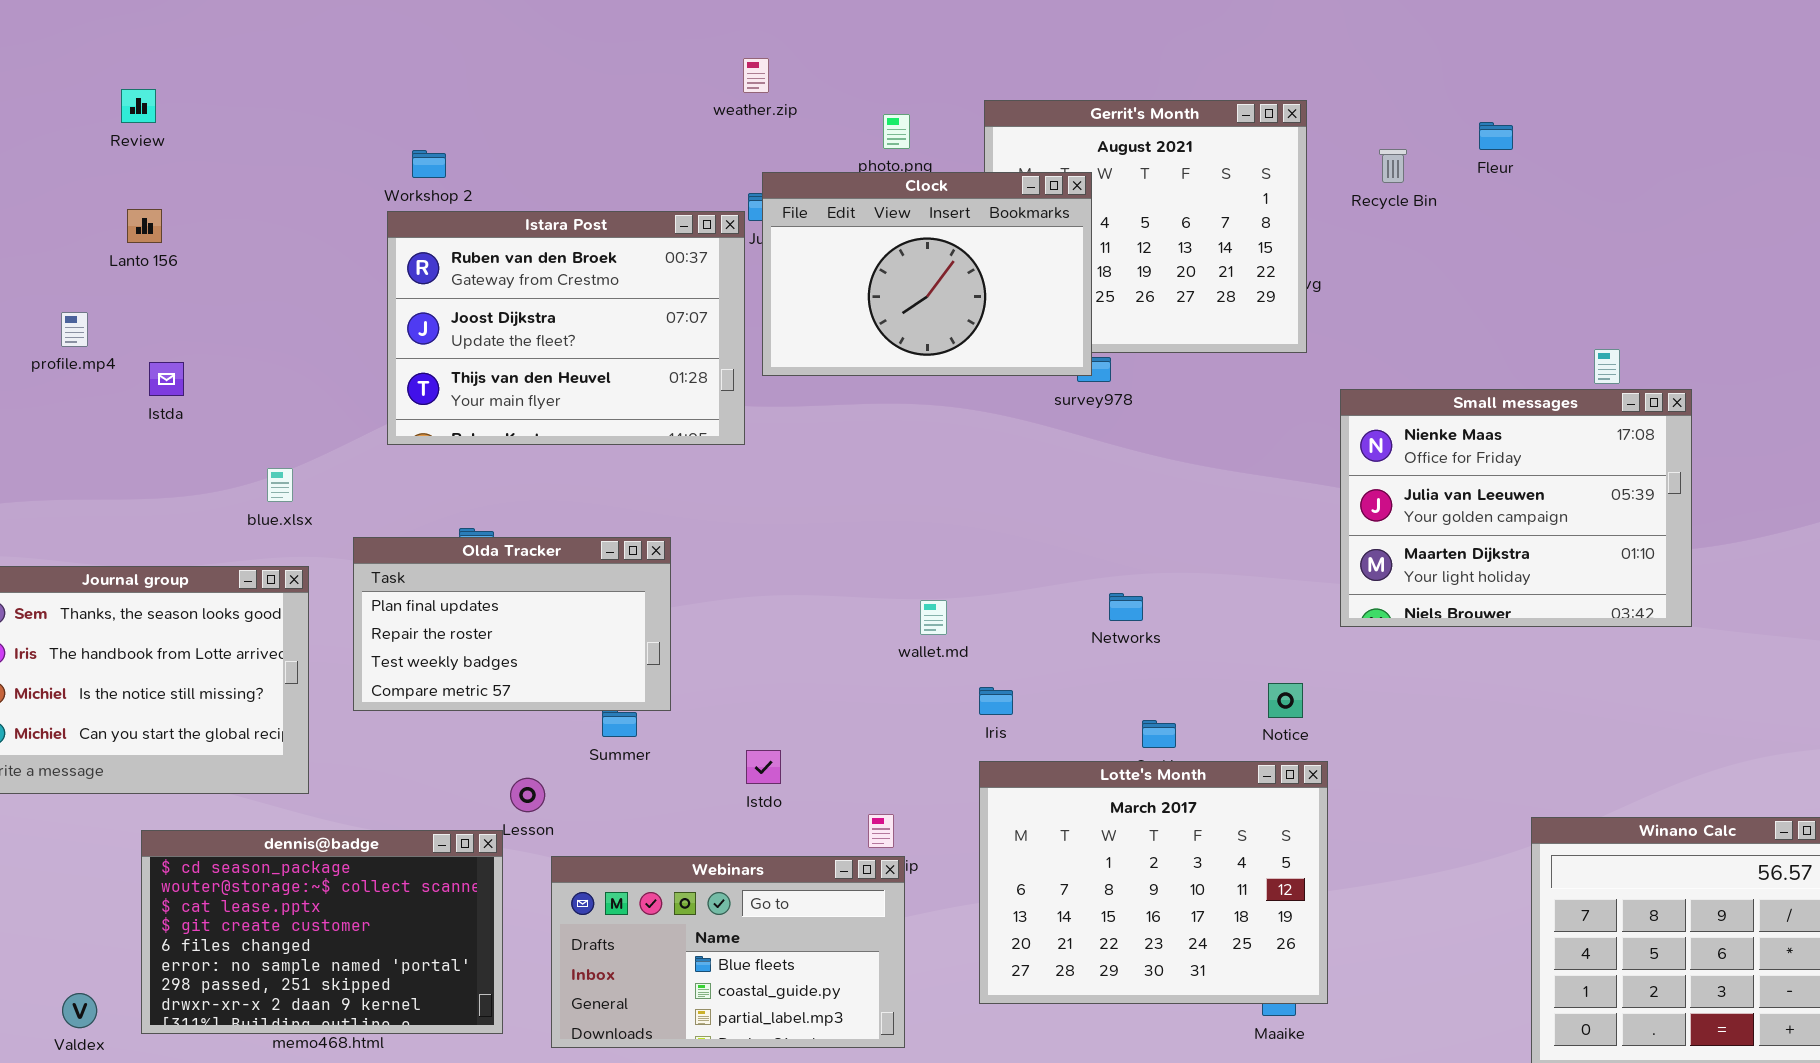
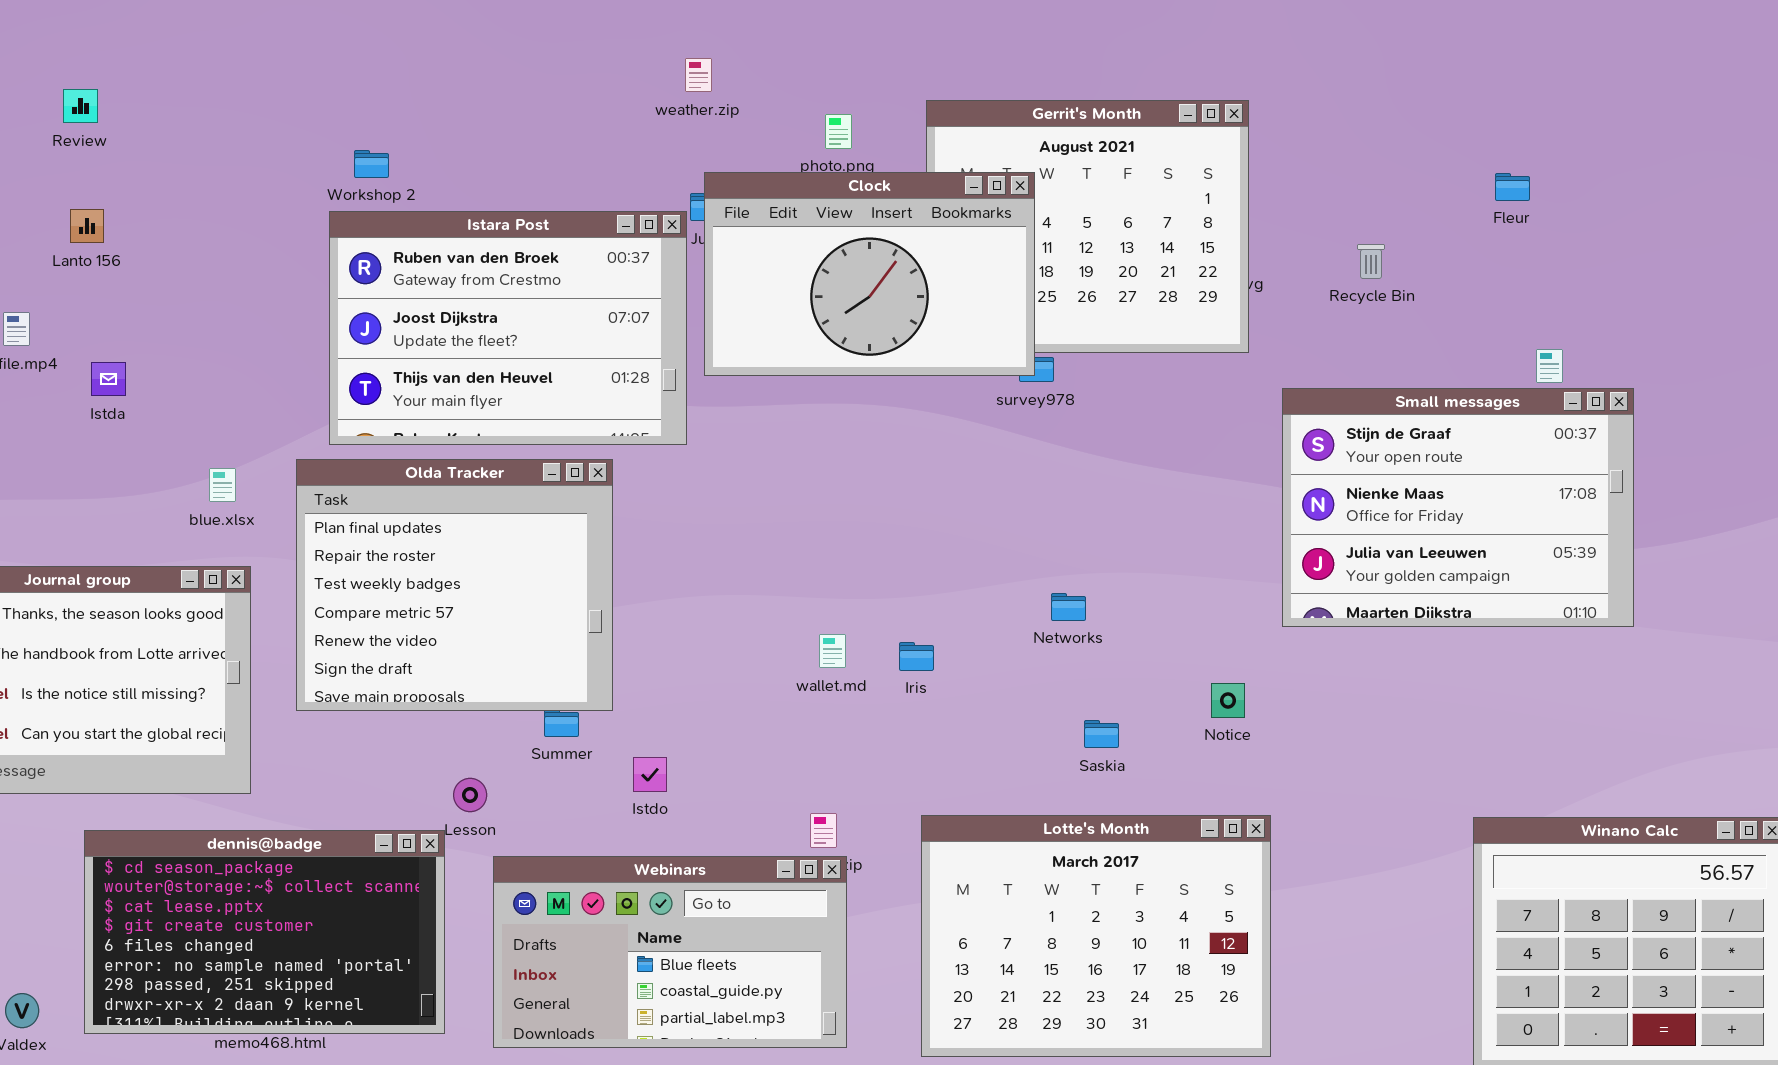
Fleur: [1479,122,1513,150] -> [1495,173,1530,201], moved
Recycle Bin: [1379,149,1407,183] -> [1357,244,1385,279], moved
Small messages: [1340,389,1692,627] -> [1282,388,1634,627], scrolled up 1 row
Olda Tracker: [353,537,671,711] -> [296,459,613,711], resized
wallet.md: [920,600,947,635] -> [819,634,846,668], moved
Iris: [979,687,1013,715] -> [899,642,934,671], moved
Istdo: [746,750,781,784] -> [633,757,667,792], moved
Lotte's Month: [979,761,1328,1004] -> [921,815,1271,1057], moved

